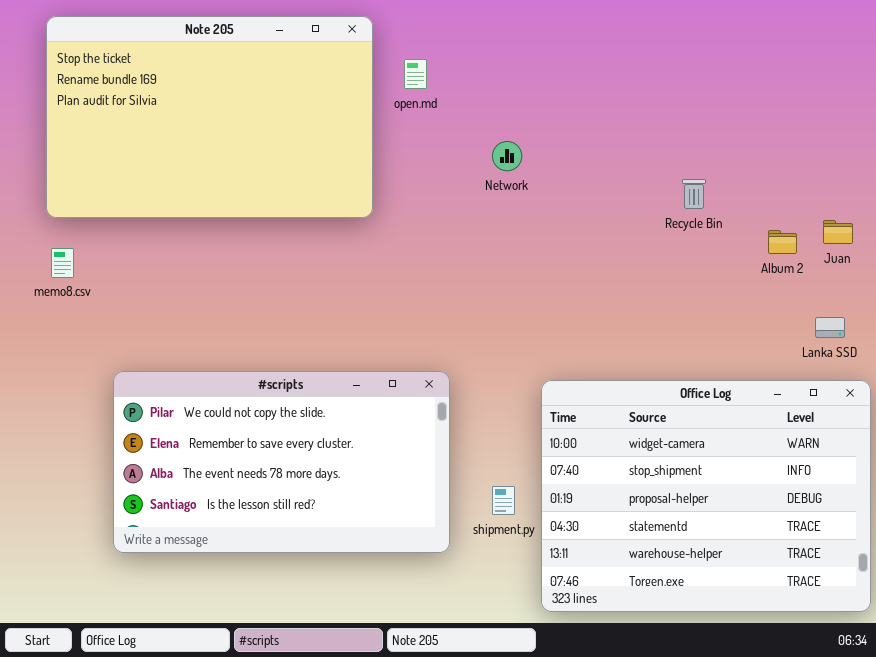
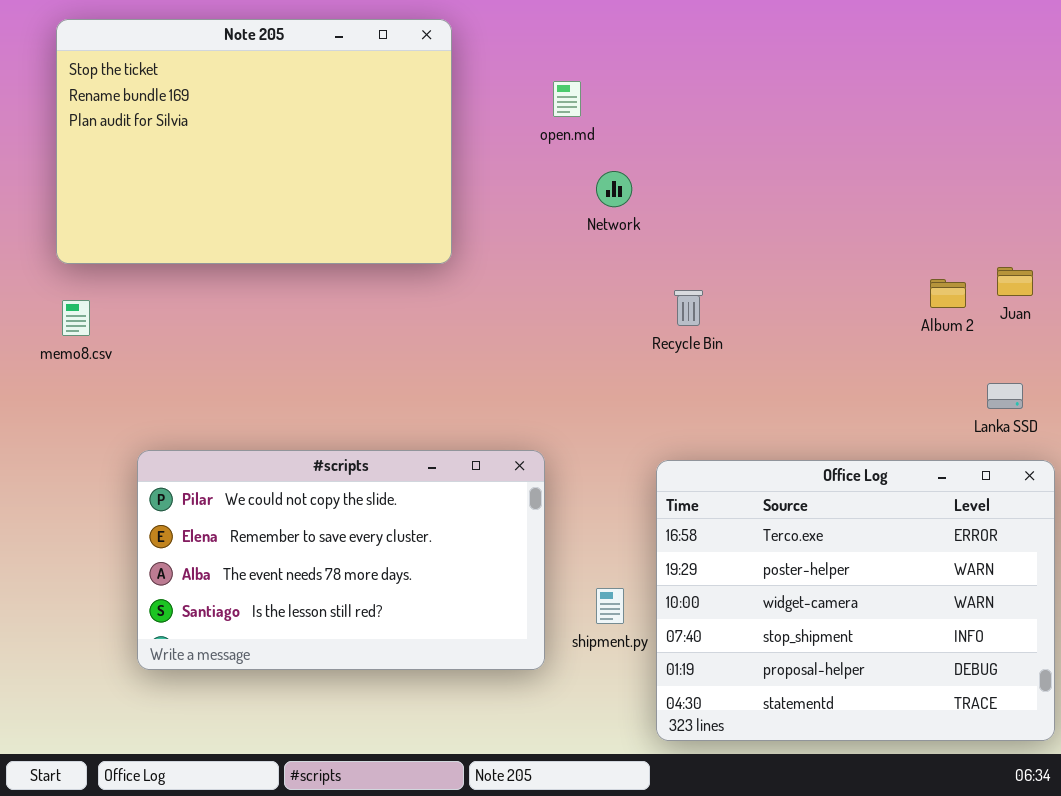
open.md: [404,59,427,89] -> [553,81,581,117], moved
Recycle Bin: [682,179,706,209] -> [674,290,703,326], moved
Office Log: [541,380,871,612] -> [656,460,1055,741], scrolled up 2 rows

